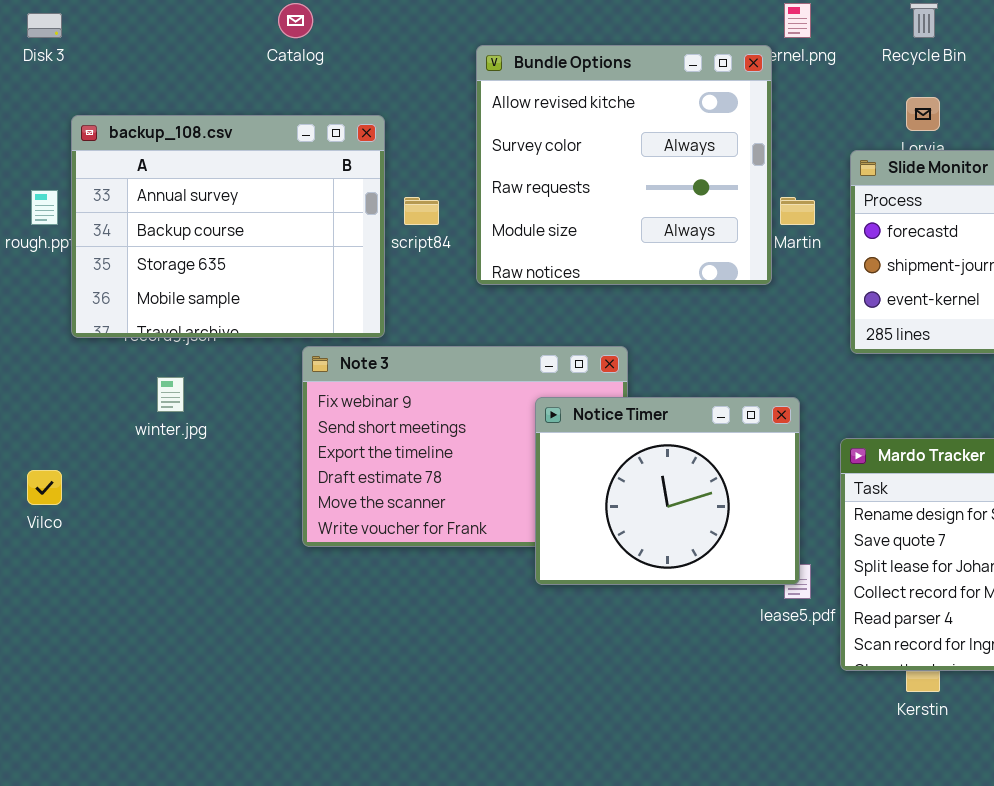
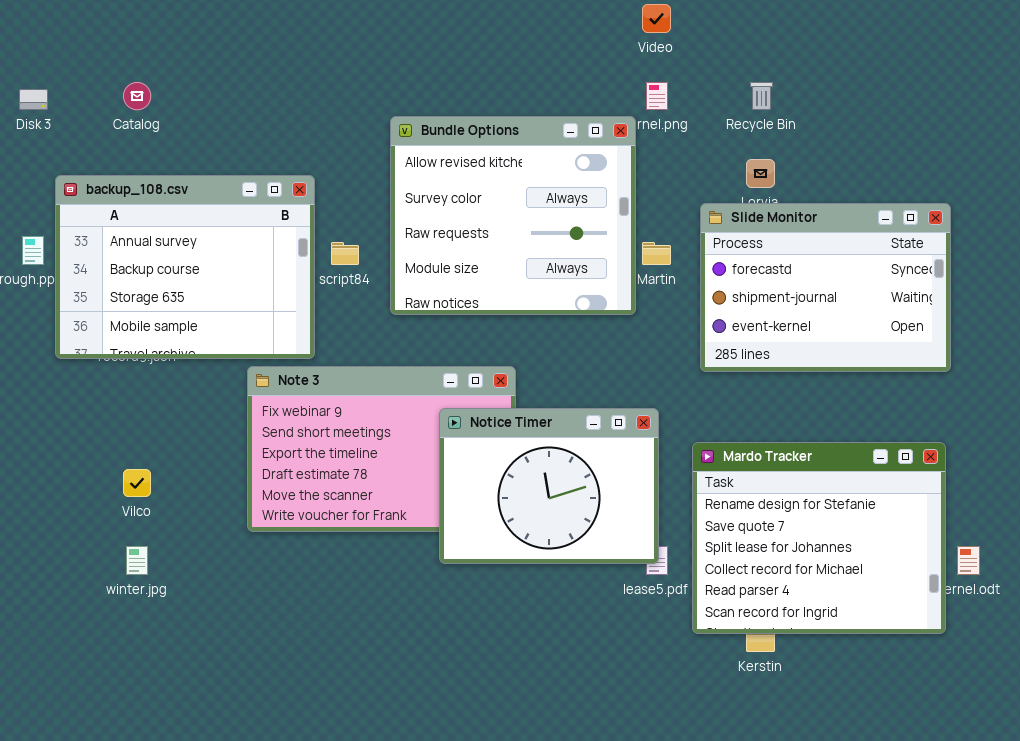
Catalog: [278,3,313,38] -> [123,82,151,110], moved
winter.jpg: [157,377,184,412] -> [126,546,148,575], moved
Vilco: [27,470,62,505] -> [123,469,151,497], moved

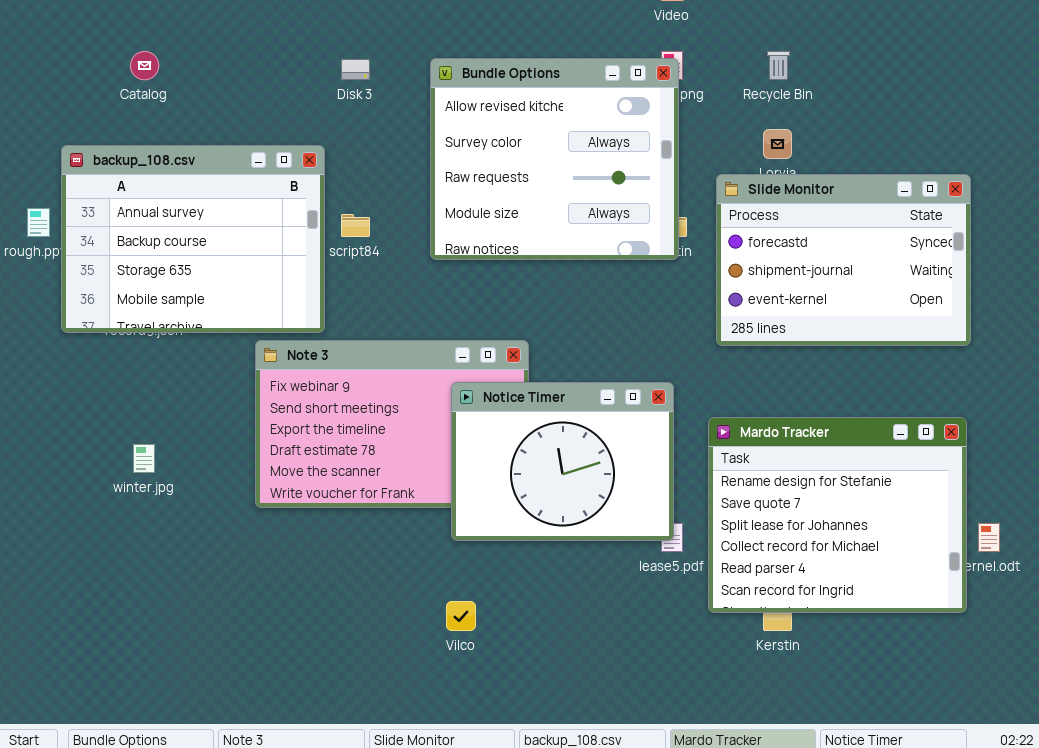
Disk 3: [19,89,48,110] -> [341,59,370,80], moved
Bundle Options: [390,116,636,315] -> [430,58,679,260], moved
Vilco: [123,469,151,497] -> [446,601,476,631], moved
winter.jpg: [126,546,148,575] -> [133,444,155,473], moved

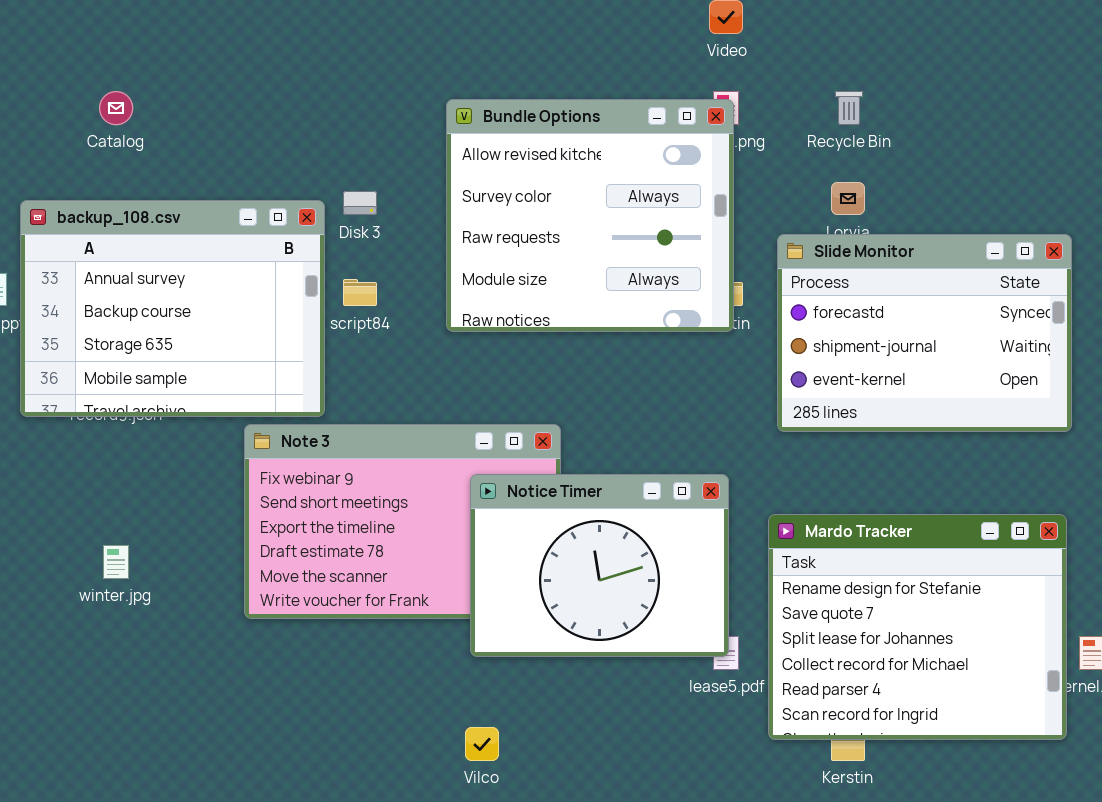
Disk 3: [341,59,370,80] -> [343,191,377,215], moved

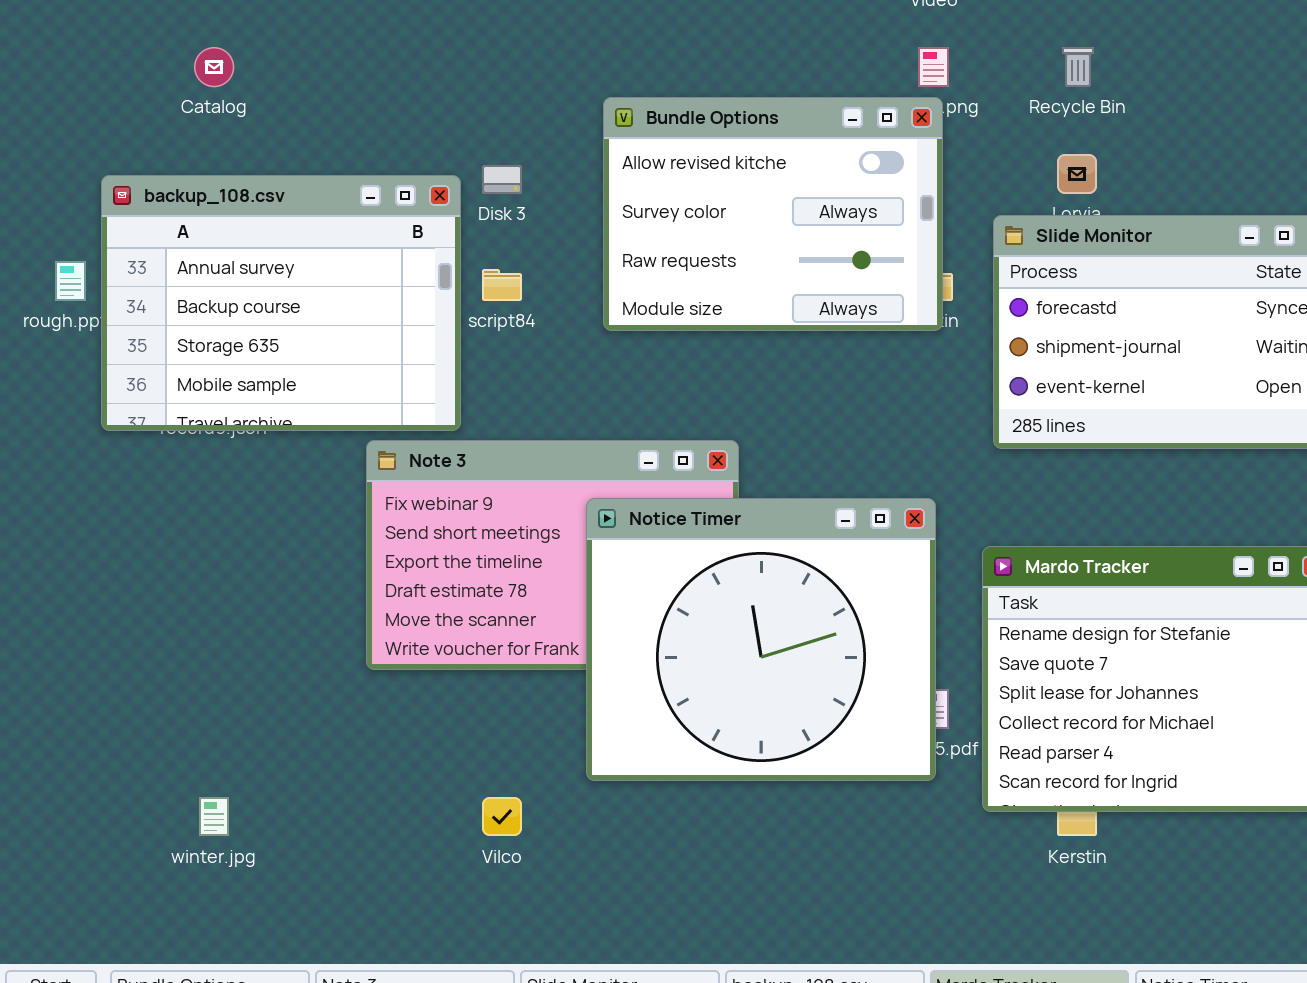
Bundle Options: [446,99,734,332] -> [603,97,943,331], resized
Notice Timer: [470,474,729,657] -> [586,498,936,781], resized
winter.jpg: [103,545,129,579] -> [199,797,229,836], moved
Vilco: [465,727,499,761] -> [482,797,522,836], moved

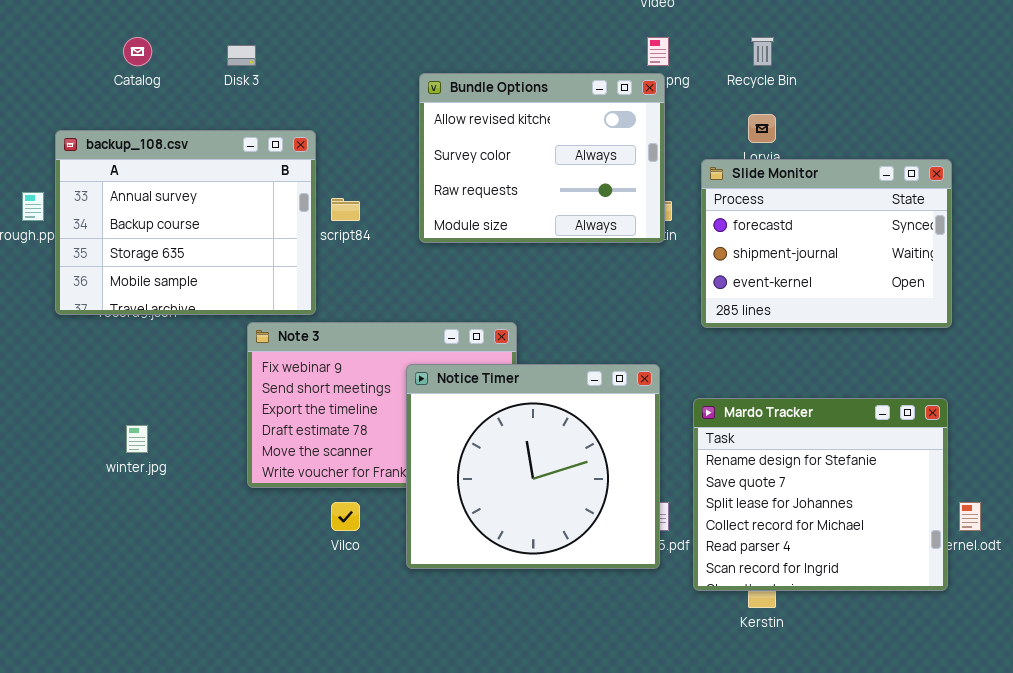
Disk 3: [482,165,522,194] -> [227,45,256,66], moved
winter.jpg: [199,797,229,836] -> [126,425,148,453], moved
Vilco: [482,797,522,836] -> [331,502,360,531], moved

